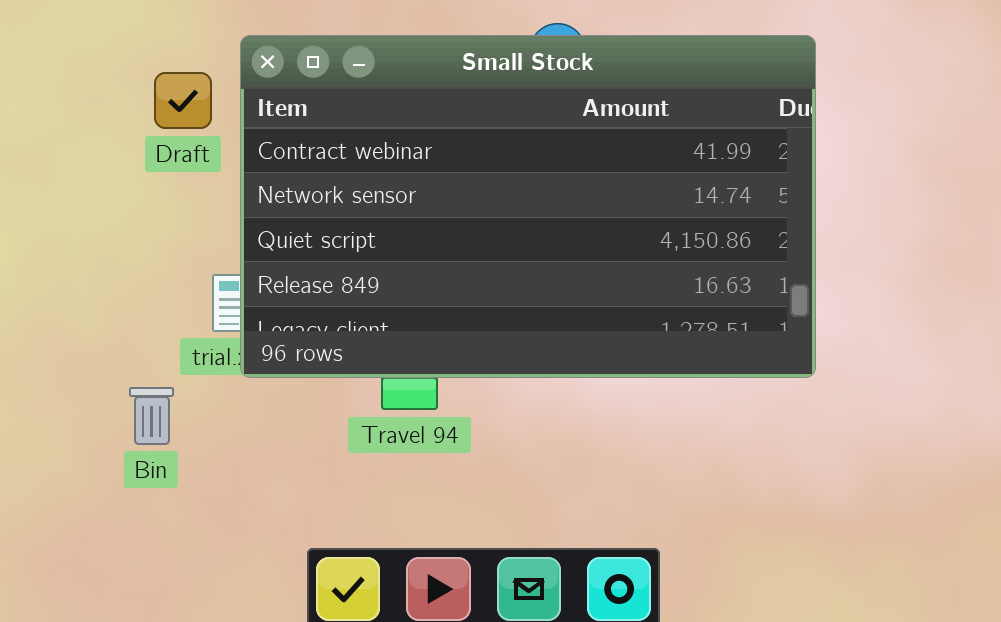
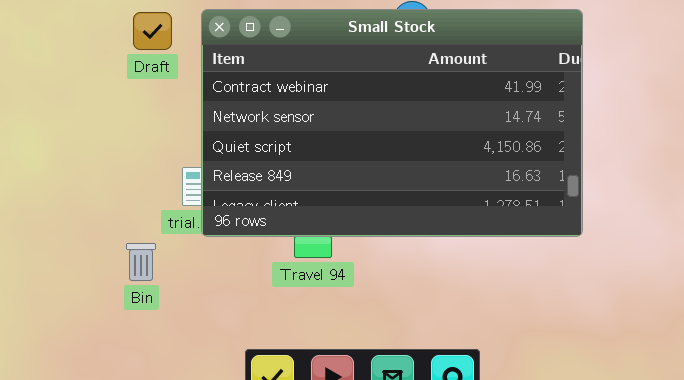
Draft: [154,72,212,129] -> [133,12,172,50], moved

